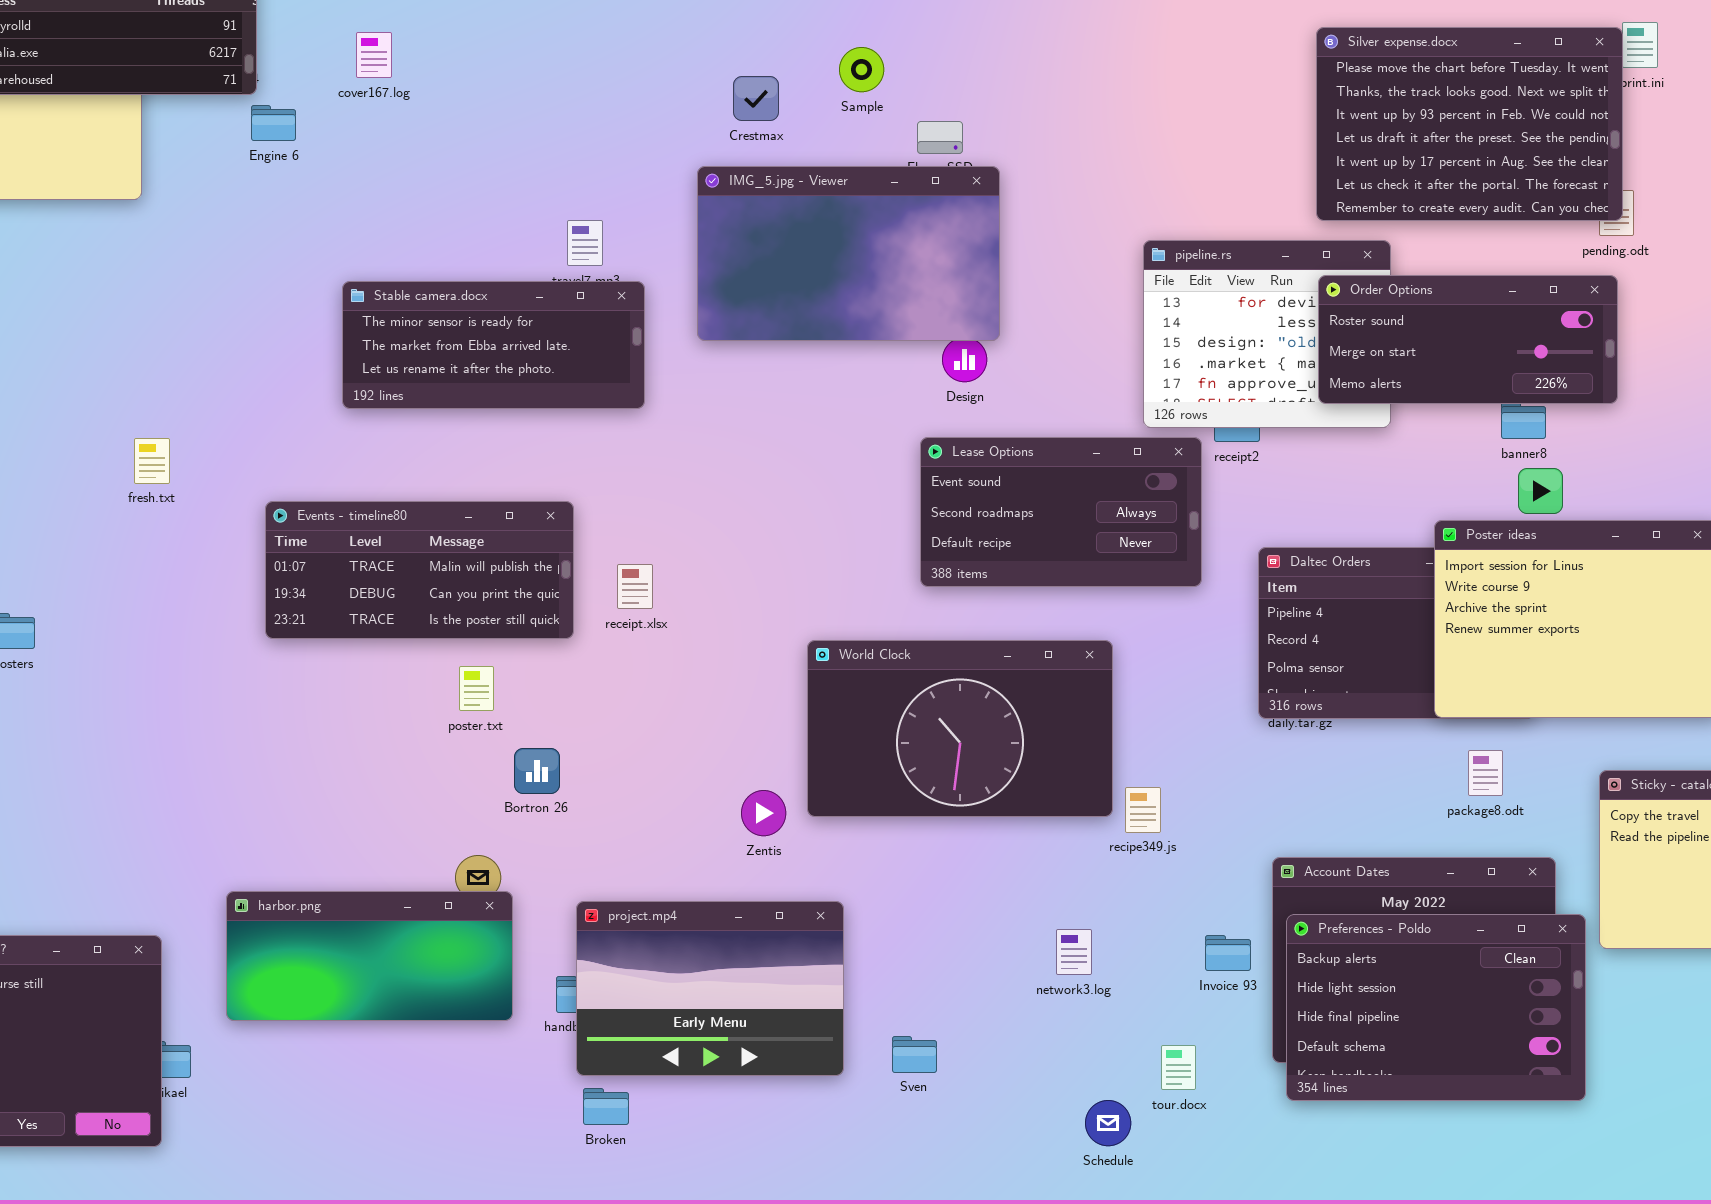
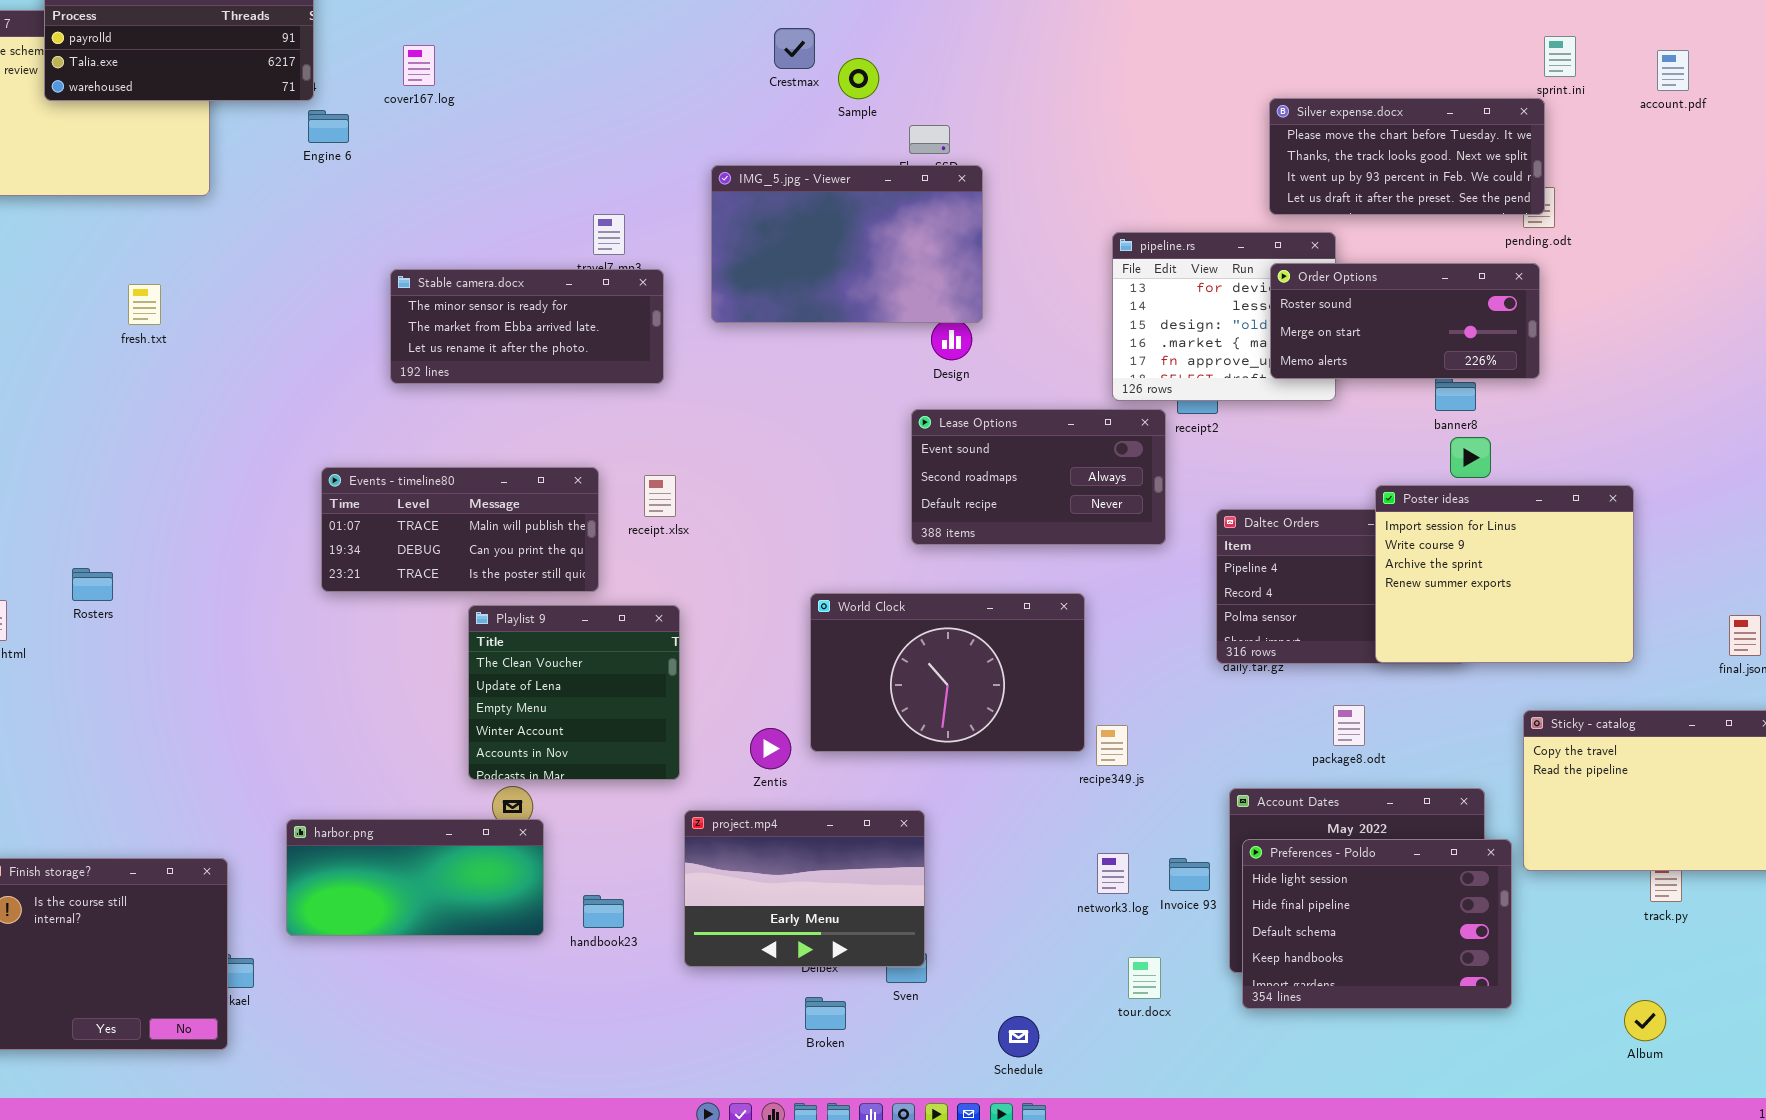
Silver expense.docx: [1316,27,1623,221] -> [1269,98,1545,215], resized
Crestmax: [733,76,779,121] -> [774,28,815,69], moved
fresh.txt: [134,438,170,484] -> [128,284,161,325], moved
receipt.xlsx: [617,564,653,609] -> [644,475,676,517], moved
Playlist 9: none -> [468,605,680,780], opened
package8.odt: [1468,750,1503,796] -> [1333,705,1365,746], moved
project.mp4: [576,901,844,1076] -> [684,810,925,967], moved
Preferences - Poldo: [1286,914,1586,1101] -> [1242,839,1512,1009], scrolled down 1 row
network3.log: [1056,929,1092,975] -> [1097,853,1129,894], moved
Broken: [583,1088,629,1125] -> [805,997,846,1030], moved
Schedule: [1085,1100,1131,1146] -> [998,1016,1039,1057], moved

